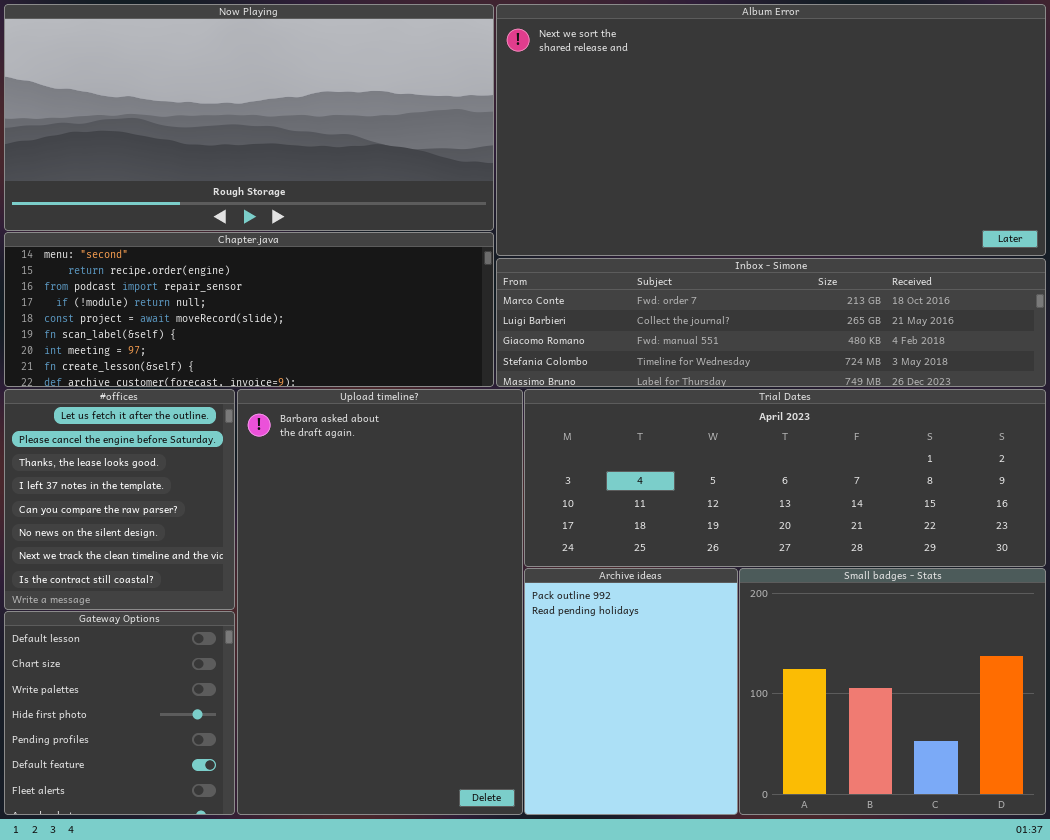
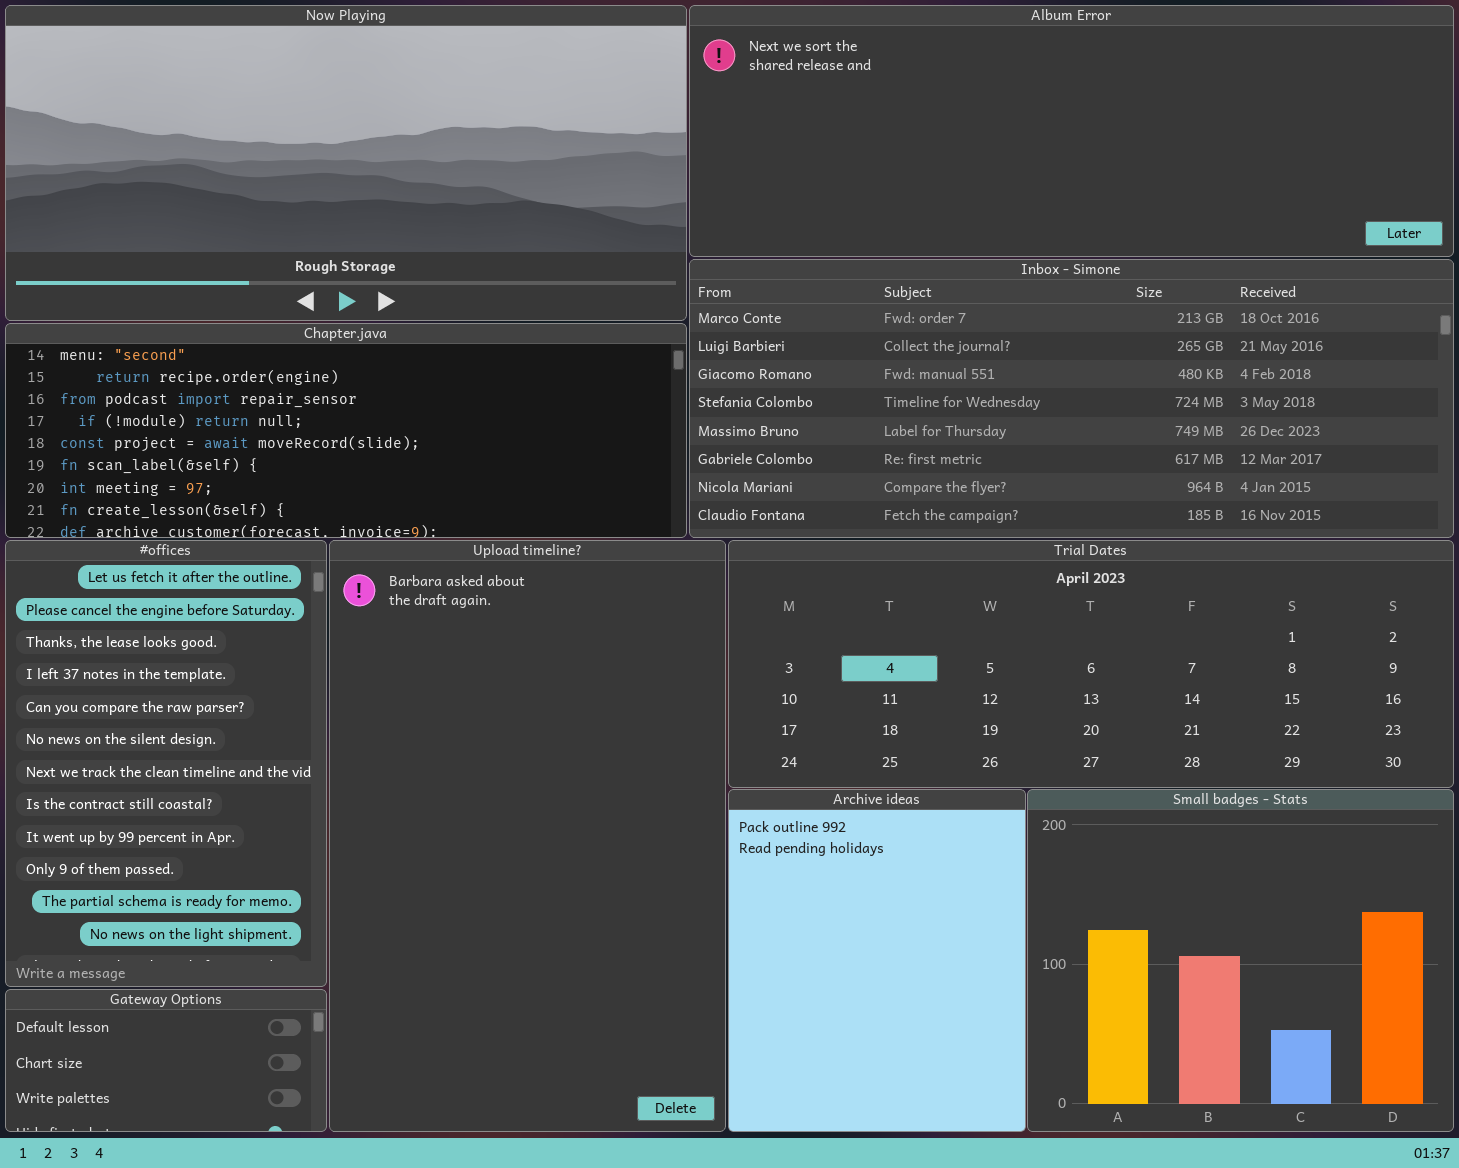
Album Error: [496,4,1046,256] -> [689,5,1454,257], resized
Inbox - Simone: [496,258,1046,387] -> [689,259,1454,538], resized
#offices: [4,389,235,610] -> [5,540,327,987], resized
Gateway Options: [4,611,235,815] -> [5,989,327,1132], resized

